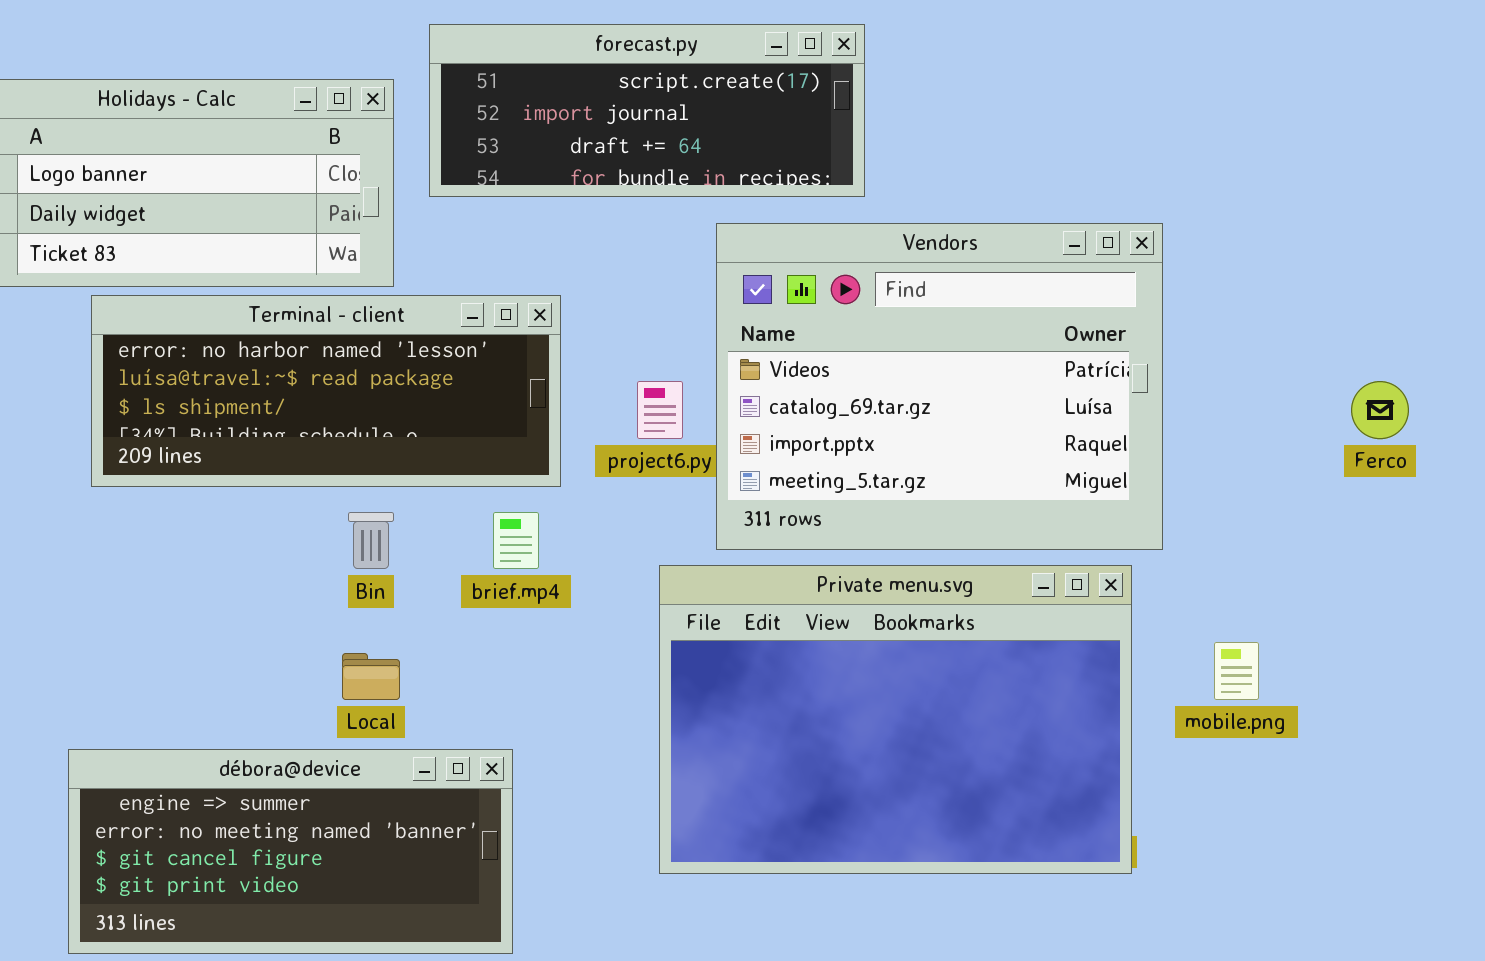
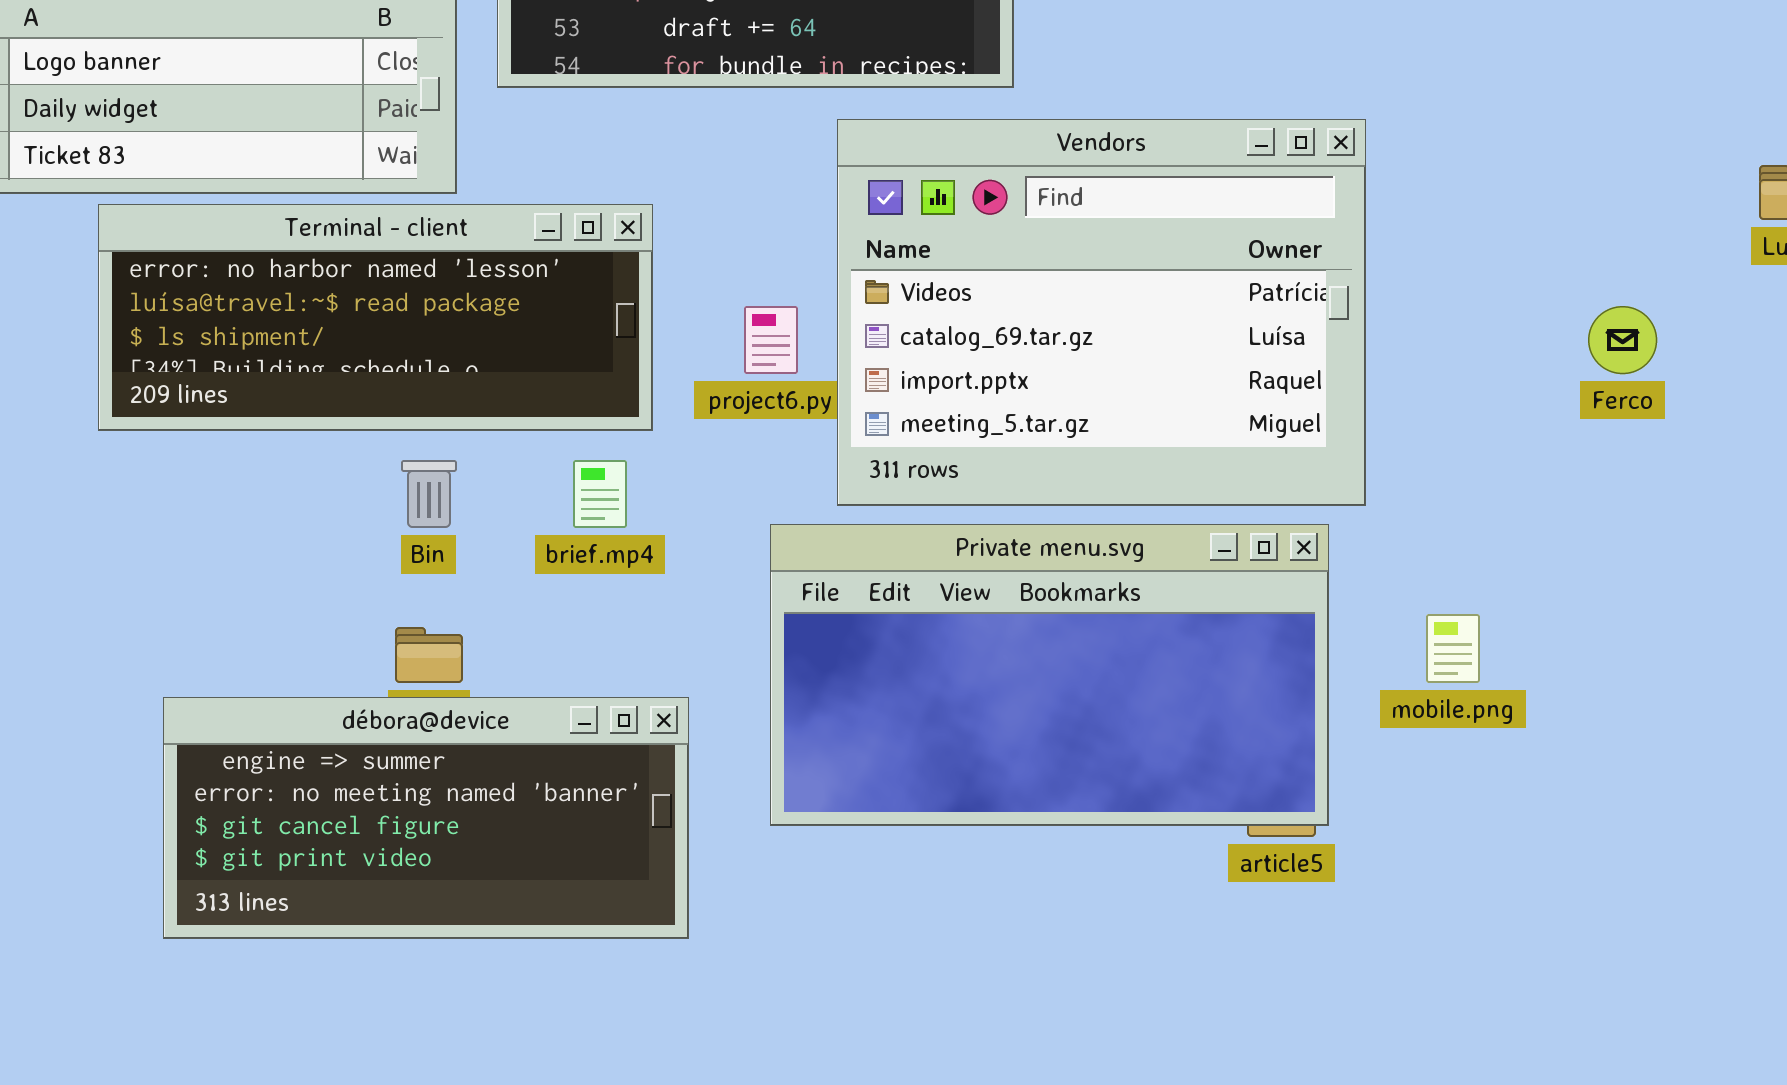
Private menu.svg: [659,565,1132,874] -> [770,524,1329,826], resized
débora@device: [68,749,513,954] -> [163,697,689,939], moved

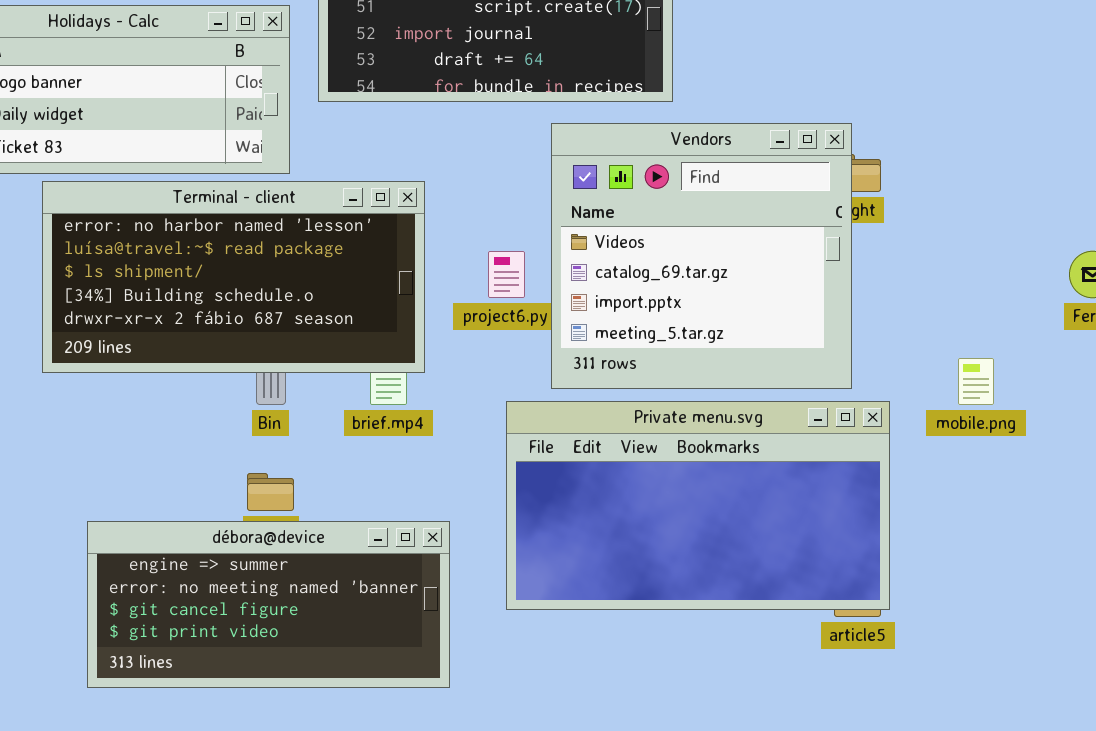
Vendors: [837,119,1366,506] -> [551,123,852,389], resized
Terminal - client: [98,204,653,431] -> [42,181,425,373], resized
mobile.png: [1426,614,1480,683] -> [958,358,994,405], moved

